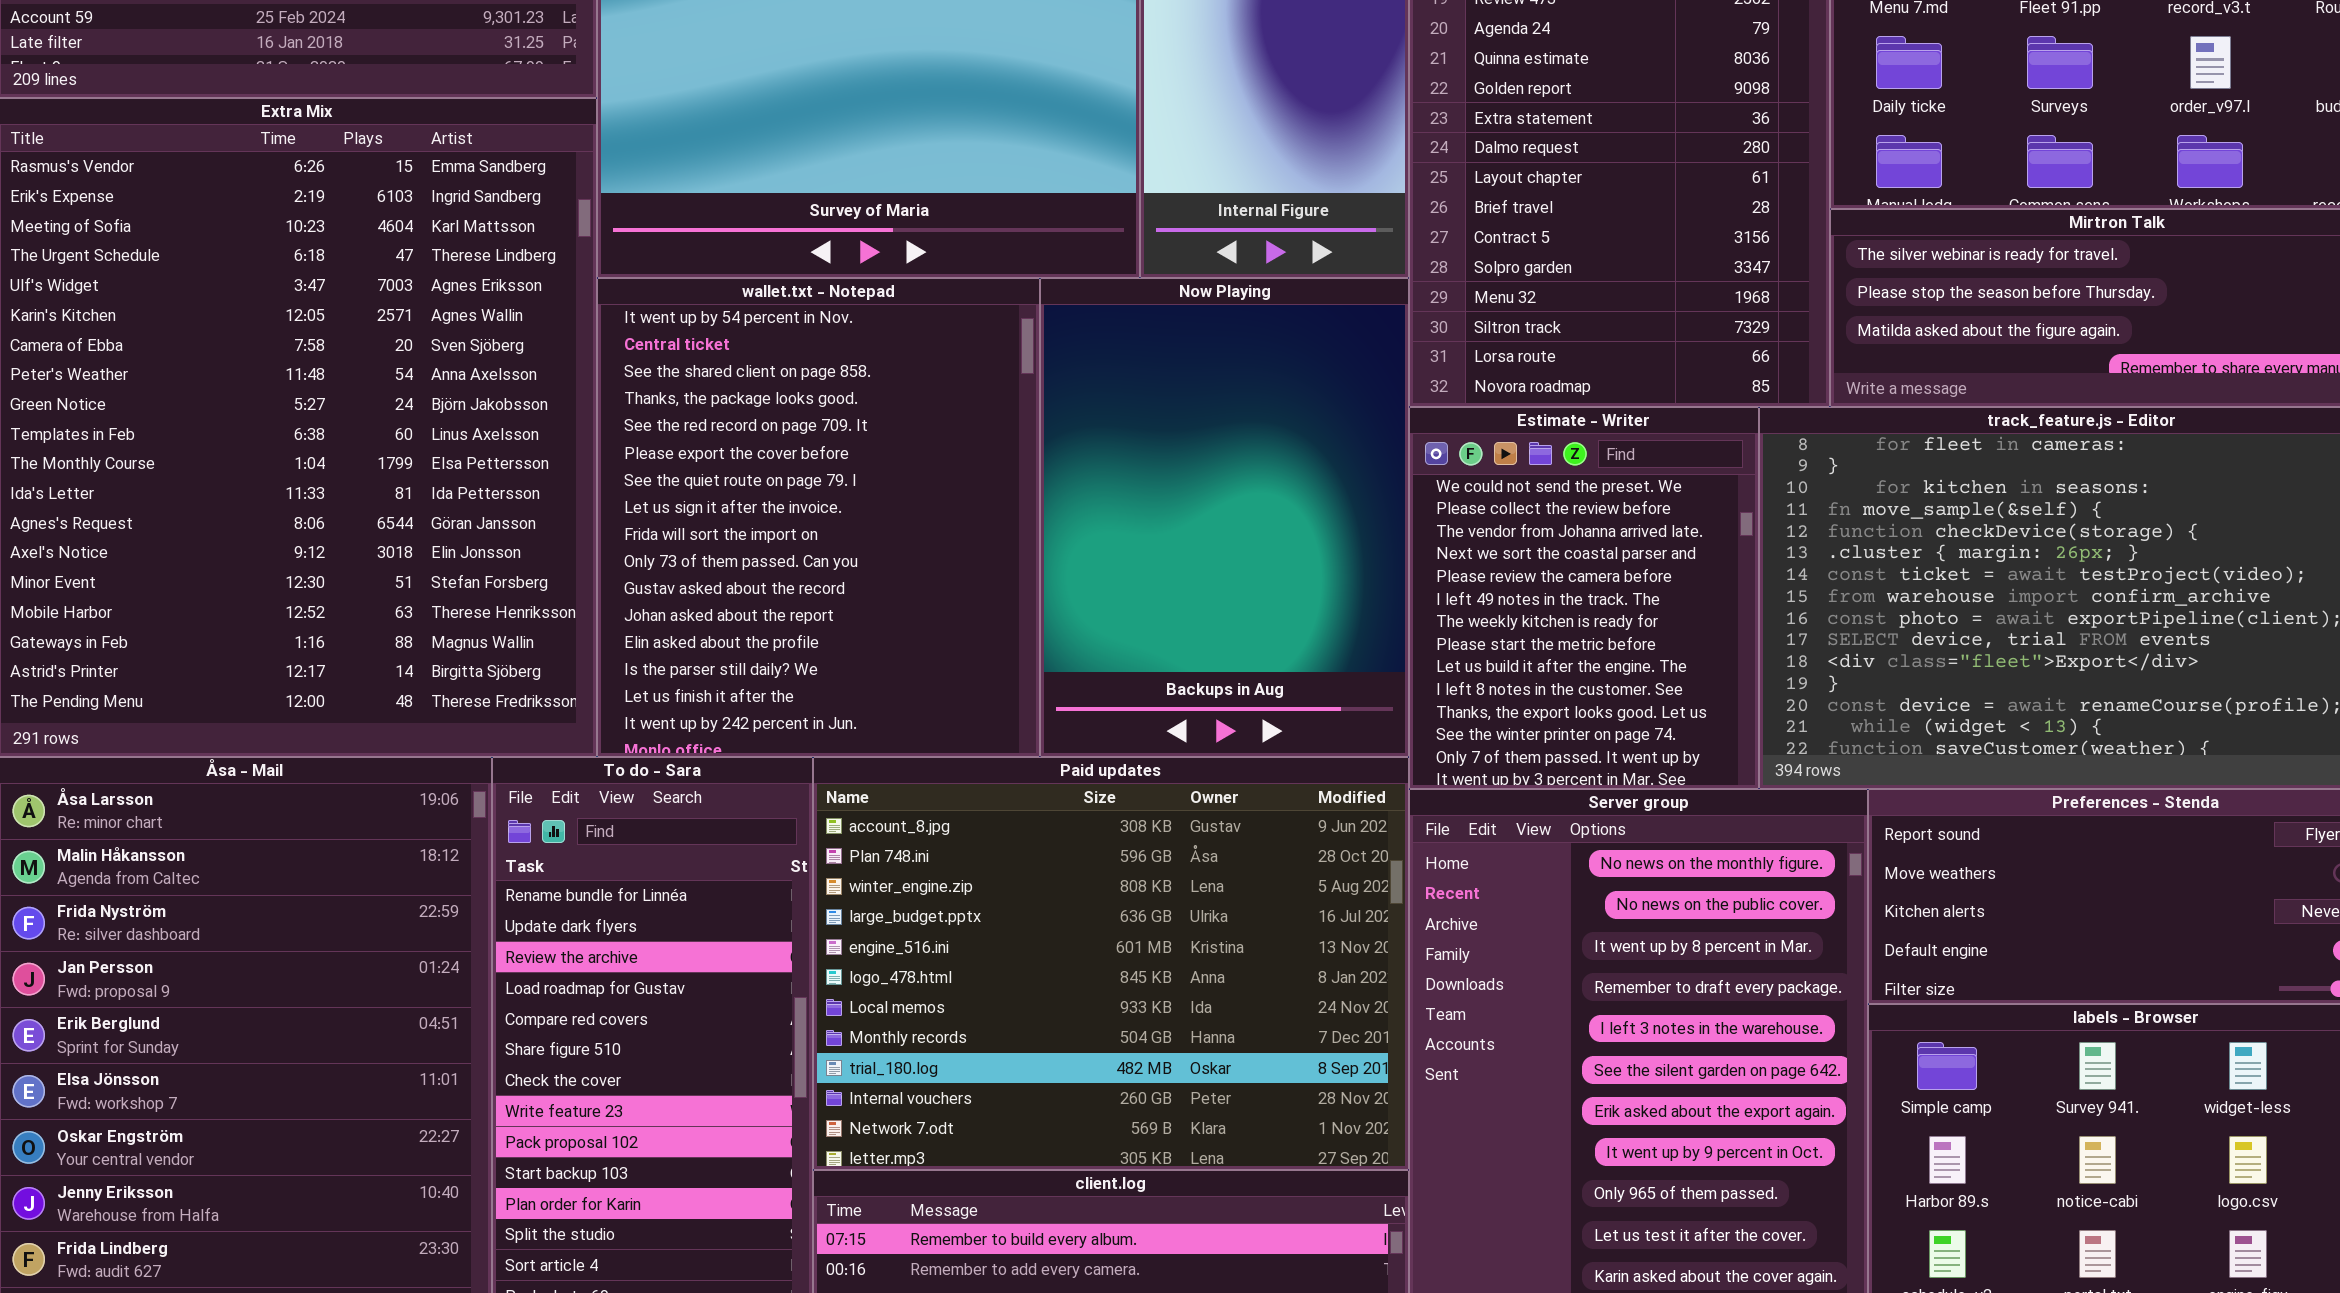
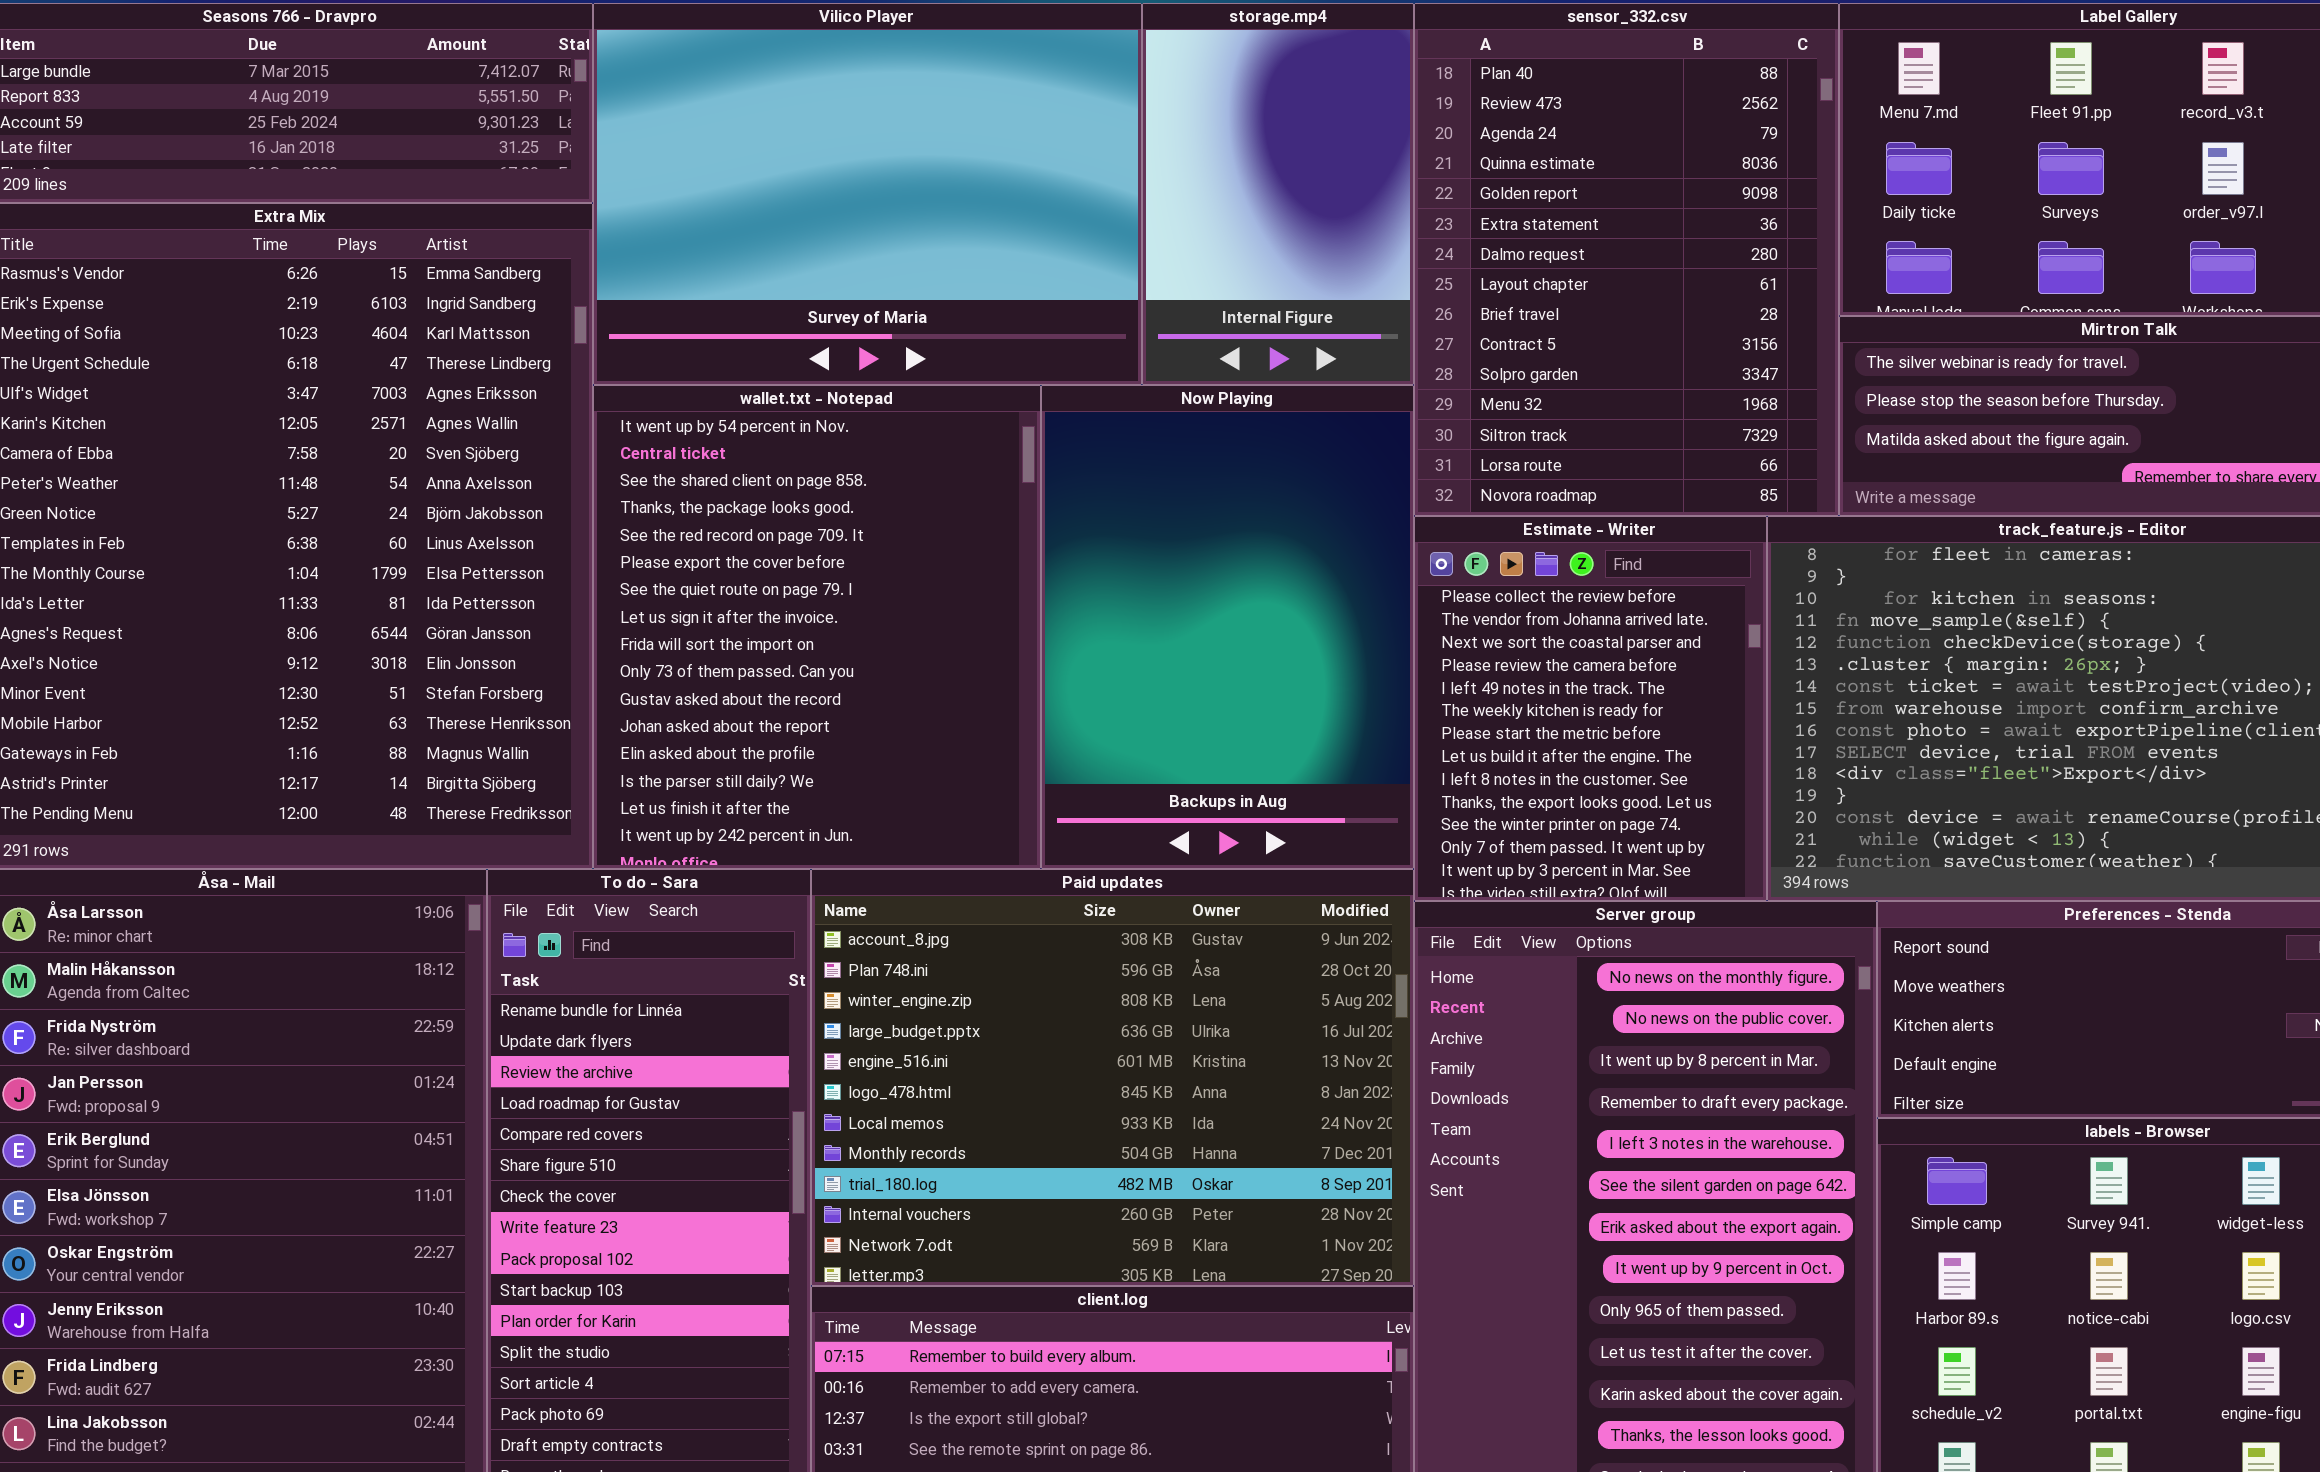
Estimate - Writer: [1409,407,1759,789] -> [1414,516,1767,901], scrolled down 1 row

